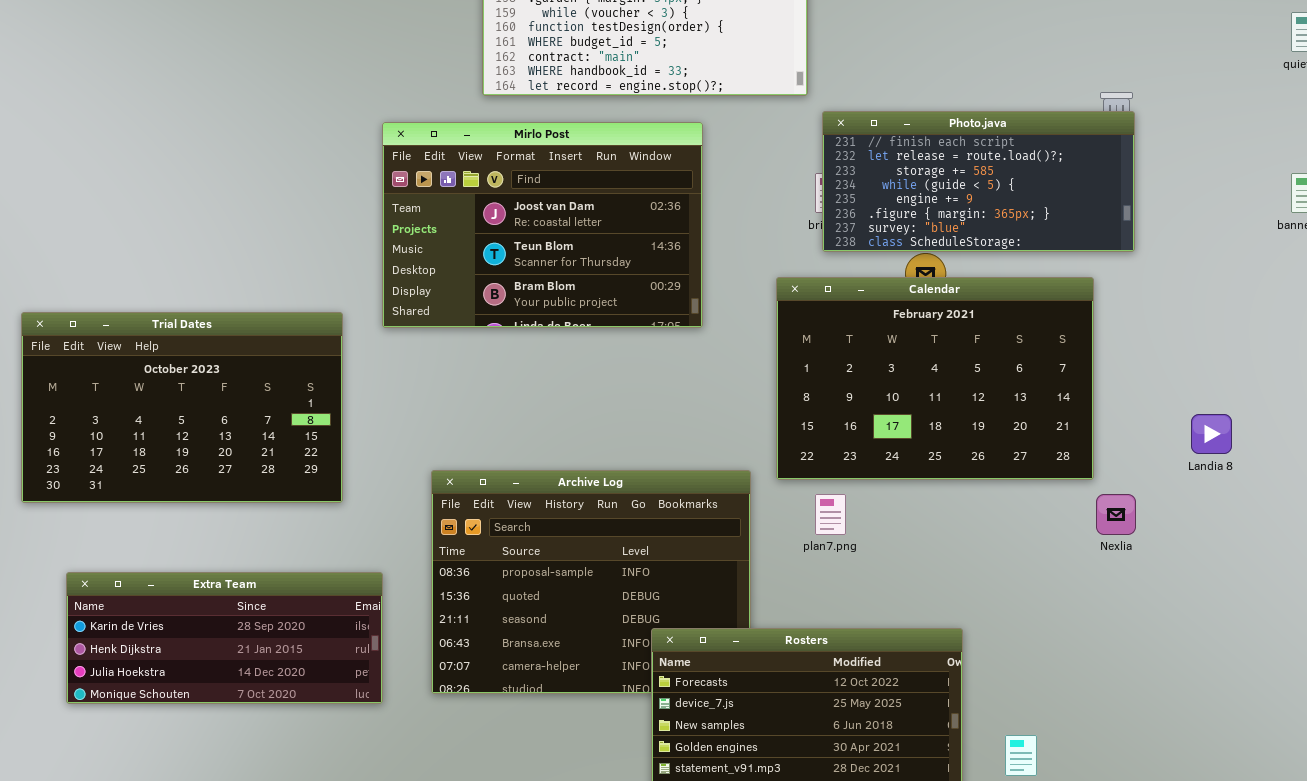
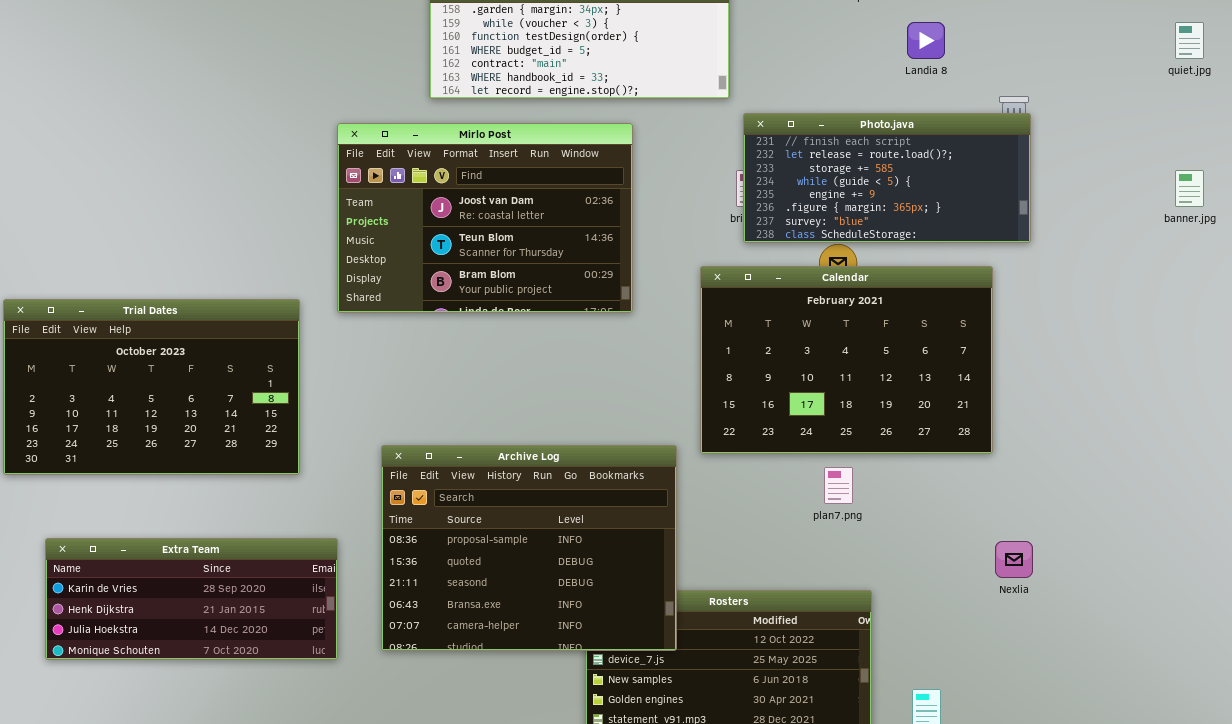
Landia 8: [1191,414,1232,454] -> [907,22,945,59], moved
Archive Log: [431,470,751,694] -> [381,445,677,651], raised
plan7.png: [815,494,846,535] -> [824,467,853,504], moved
Nexlia: [1096,494,1136,535] -> [995,541,1033,578], moved

